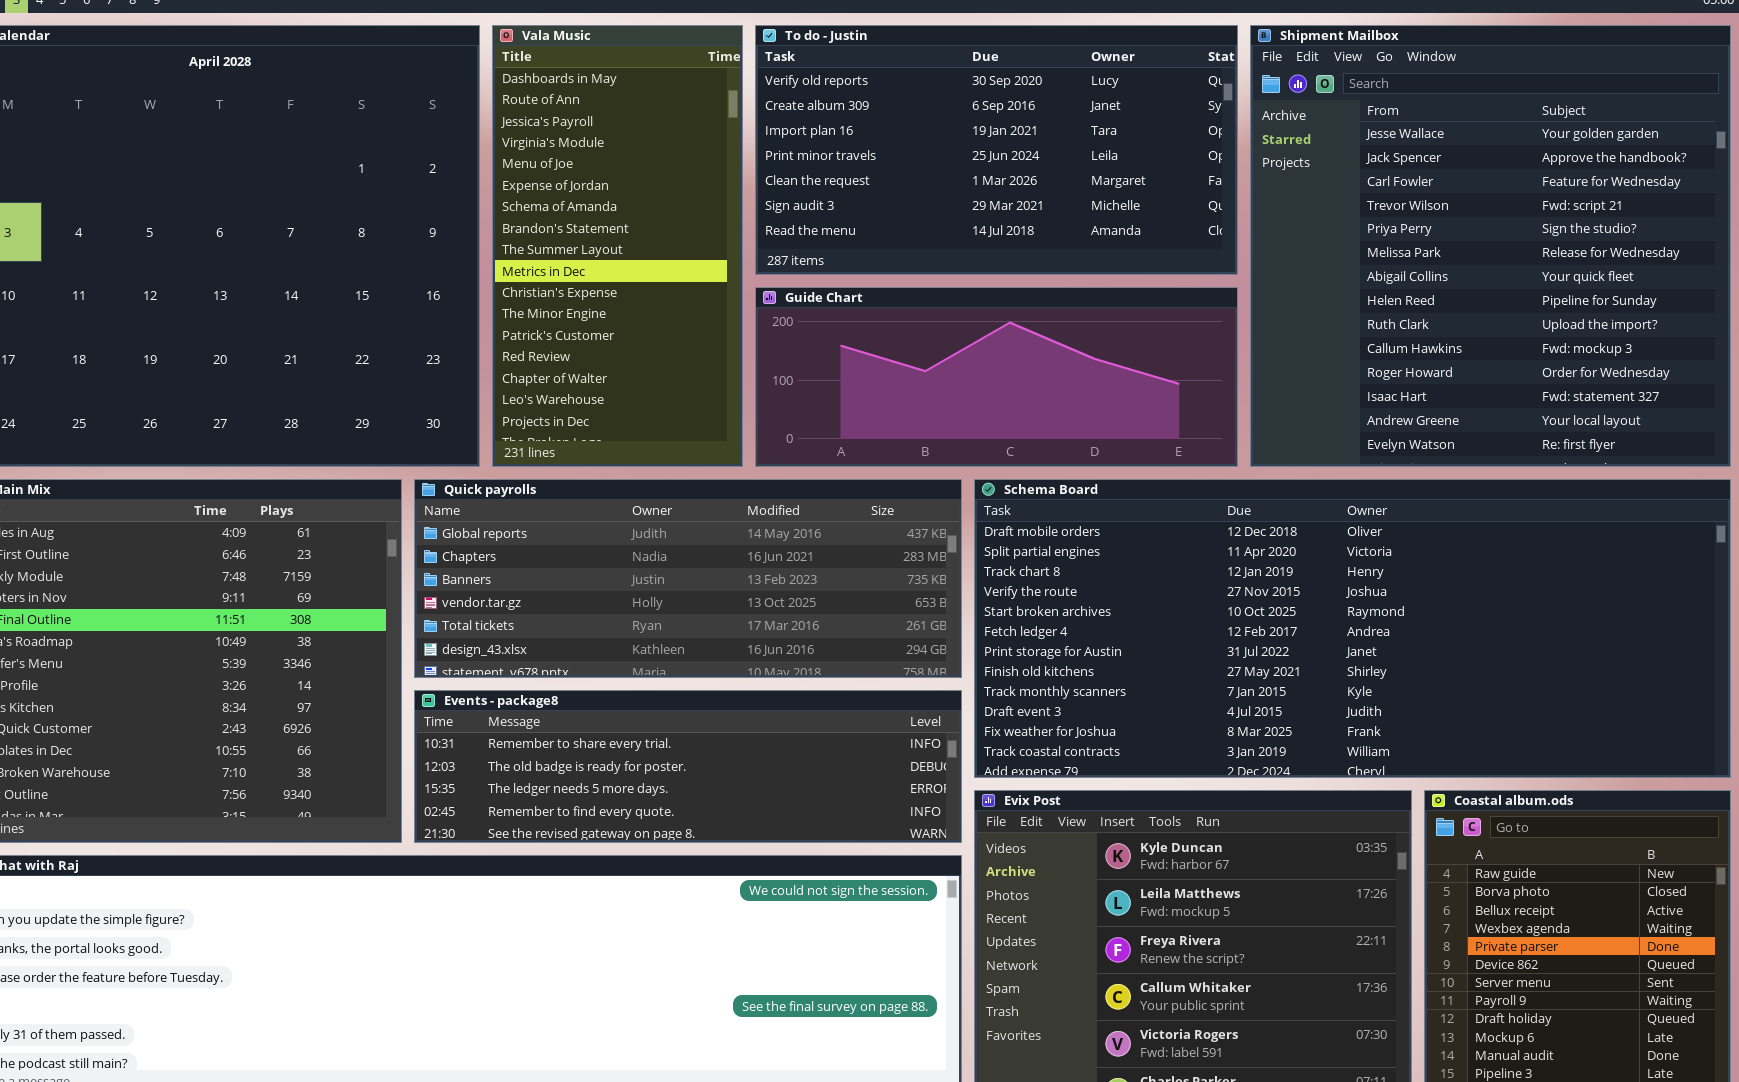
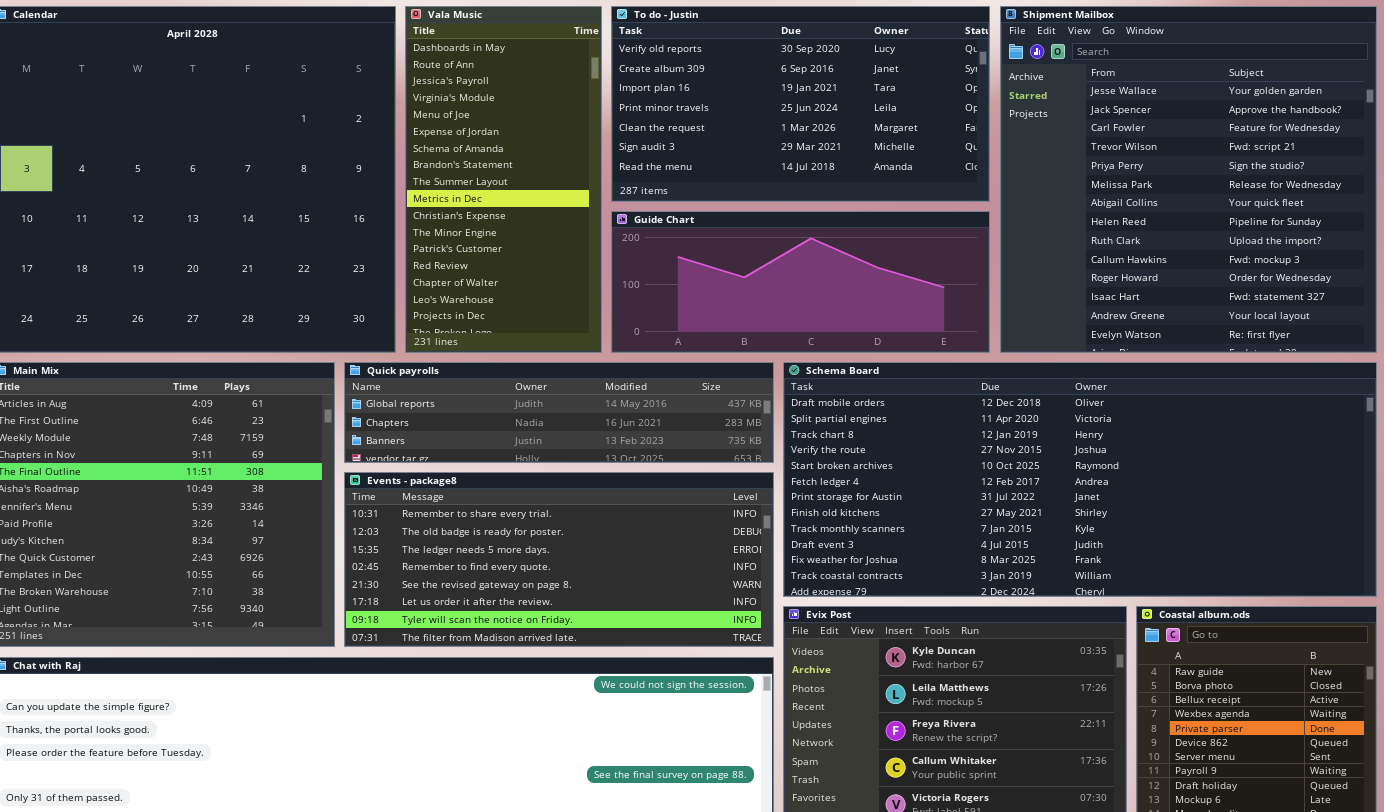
Quick payrolls: [414,479,962,678] -> [344,362,774,463], resized
Events - package8: [414,690,962,843] -> [344,472,774,647], resized

